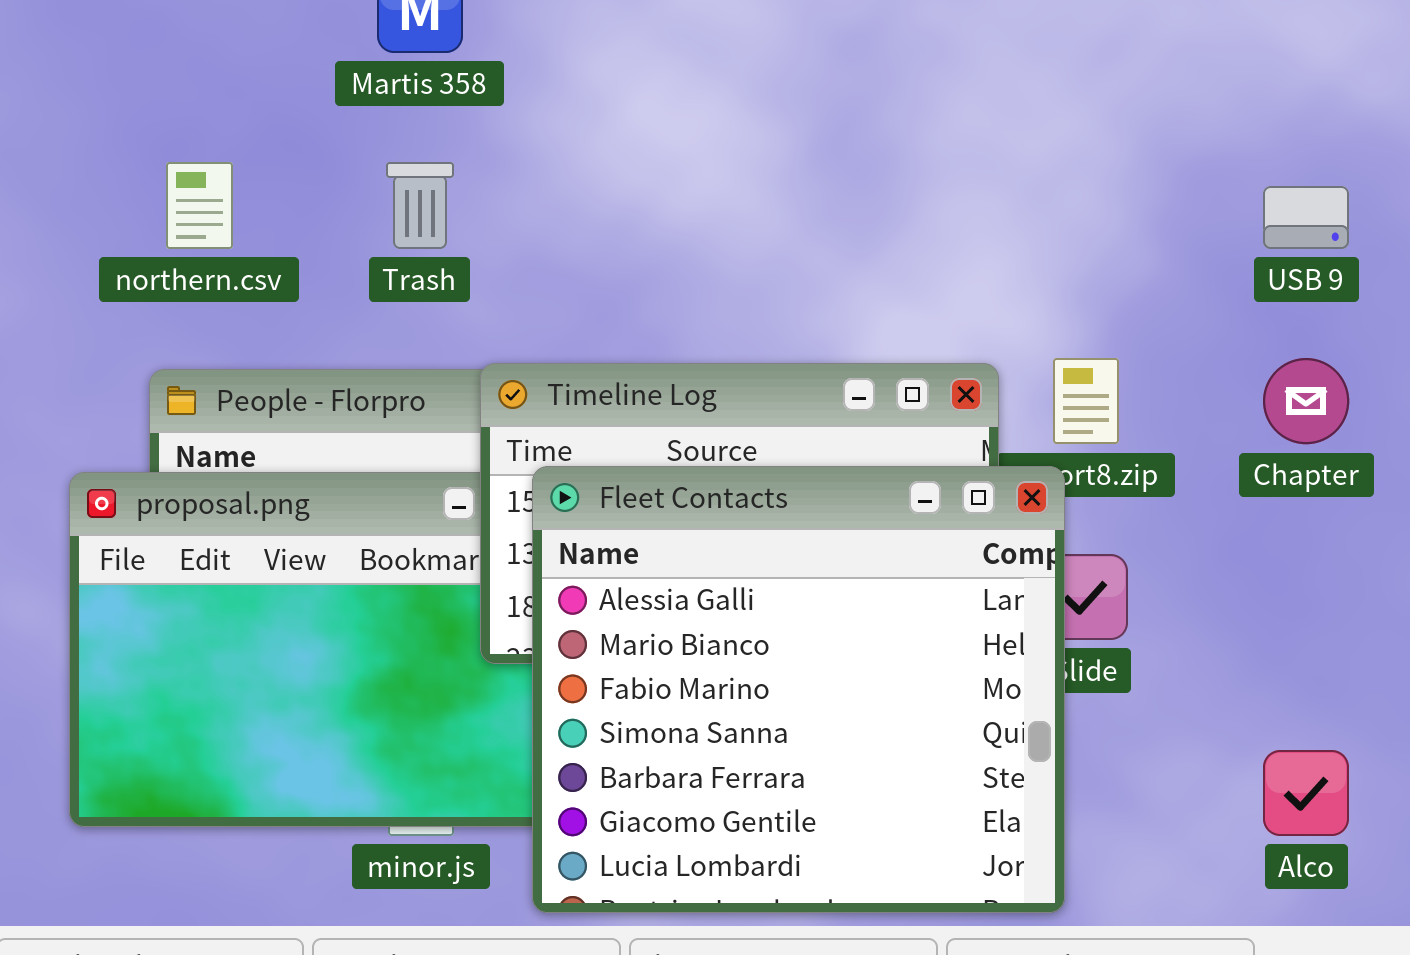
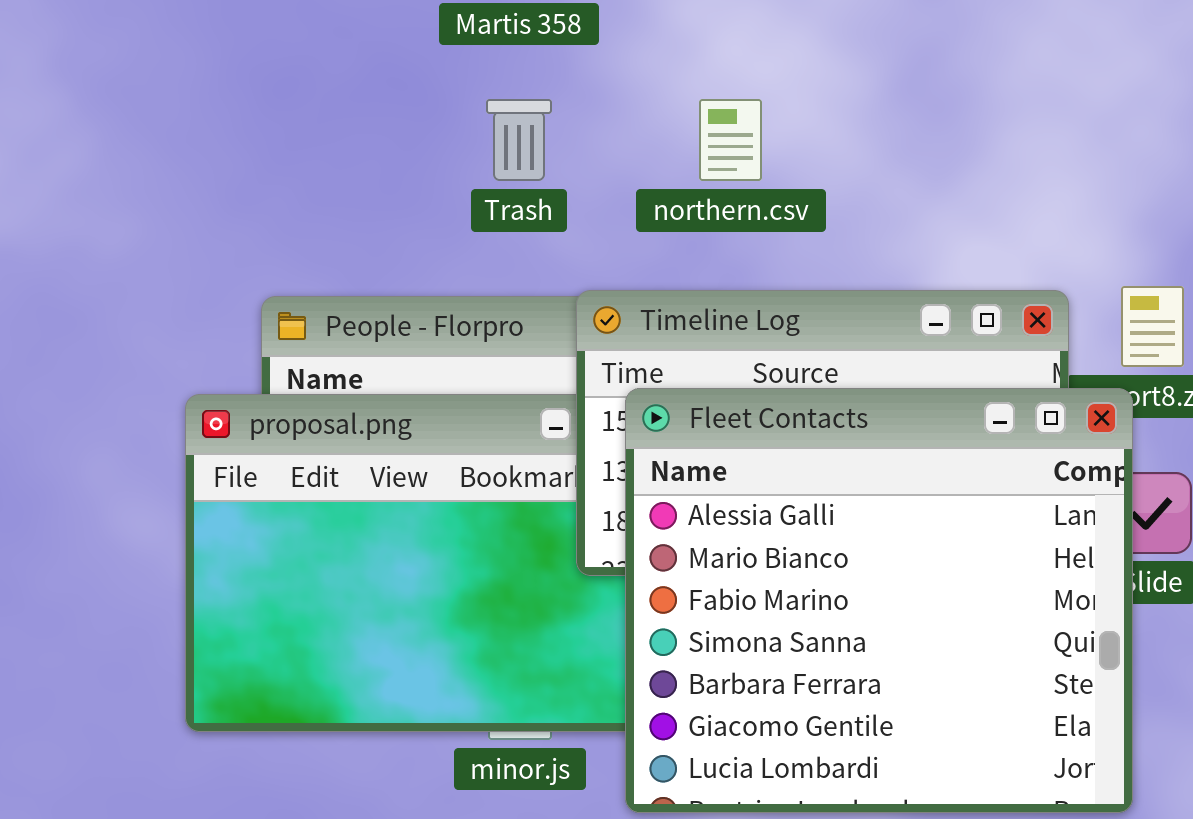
northern.csv: [166,162,233,249] -> [699,99,762,181], moved

